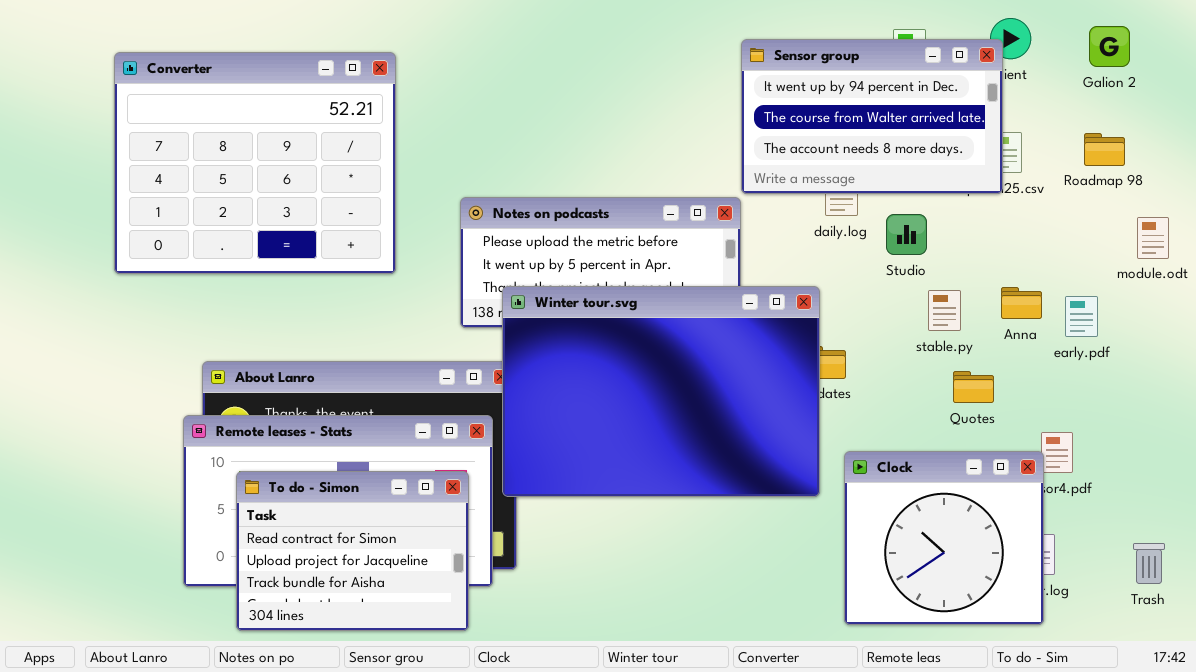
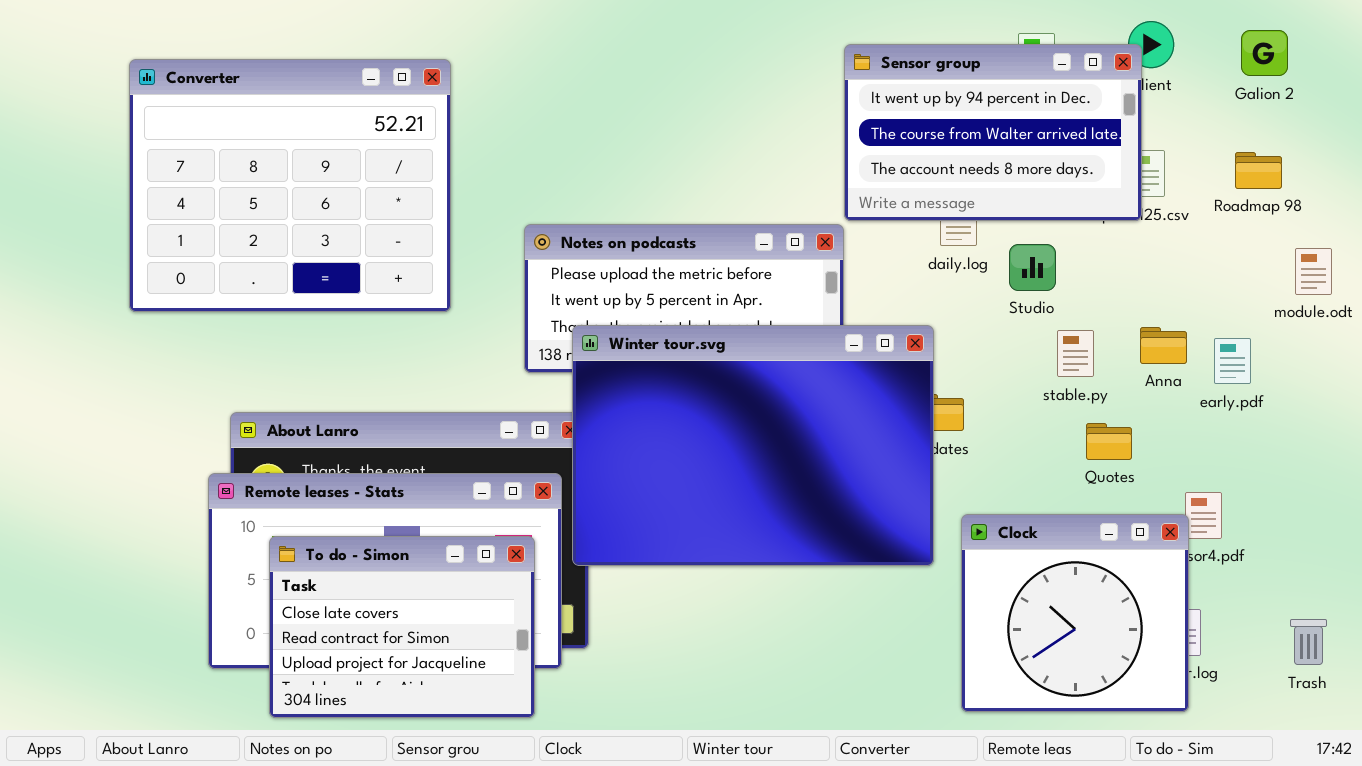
To do - Simon: [236,471,469,631] -> [269,536,535,718], scrolled up 1 row

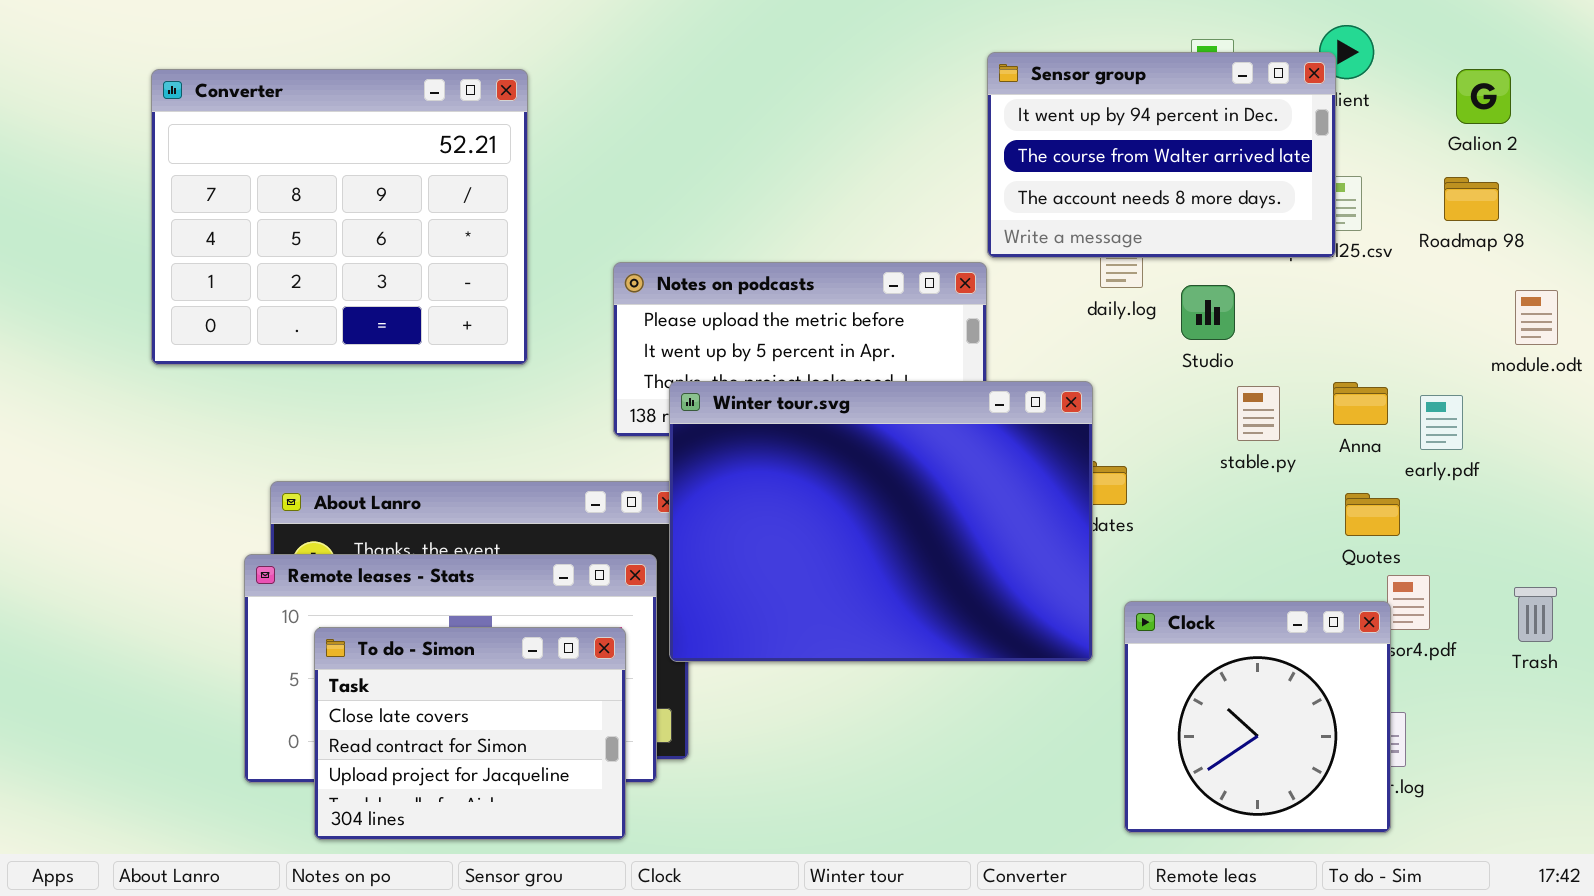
Galion 2: [1241,30,1288,76] -> [1456,69,1511,124], moved
Quotes: [1086,423,1132,460] -> [1345,493,1400,536], moved
Trash: [1290,619,1327,665] -> [1514,587,1557,642], moved

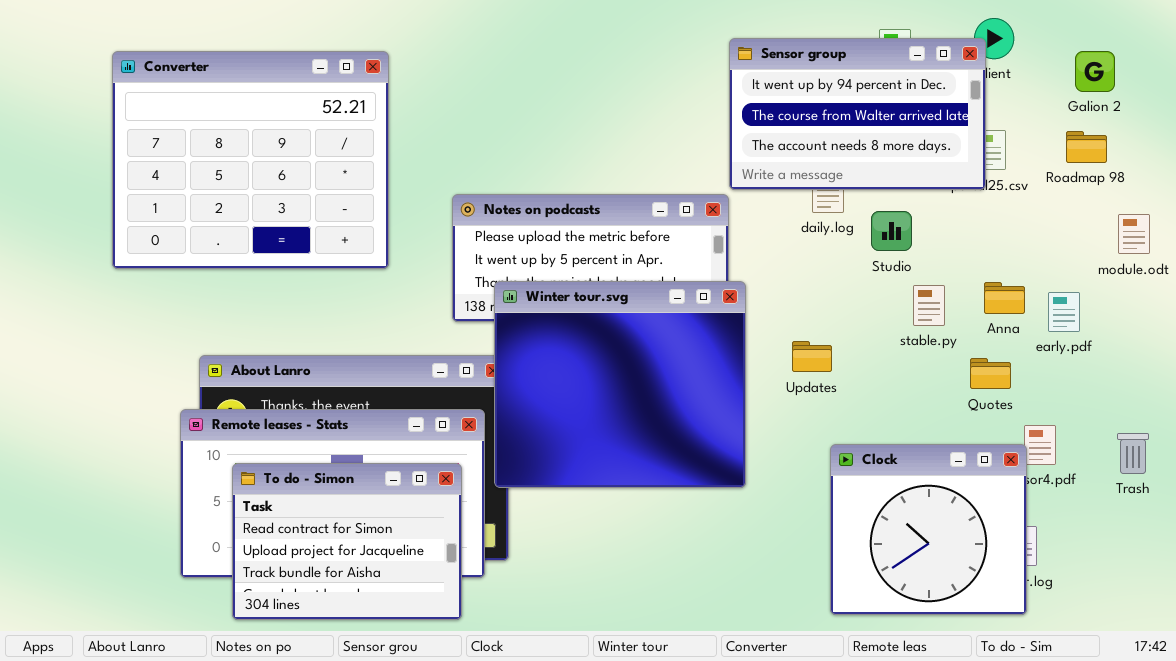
Winter tour.svg: [669,381,1093,662] -> [494,281,746,488], resized
Quotes: [1345,493,1400,536] -> [970,358,1011,389], moved
To do - Simon: [314,627,626,840] -> [232,463,462,620], scrolled down 1 row

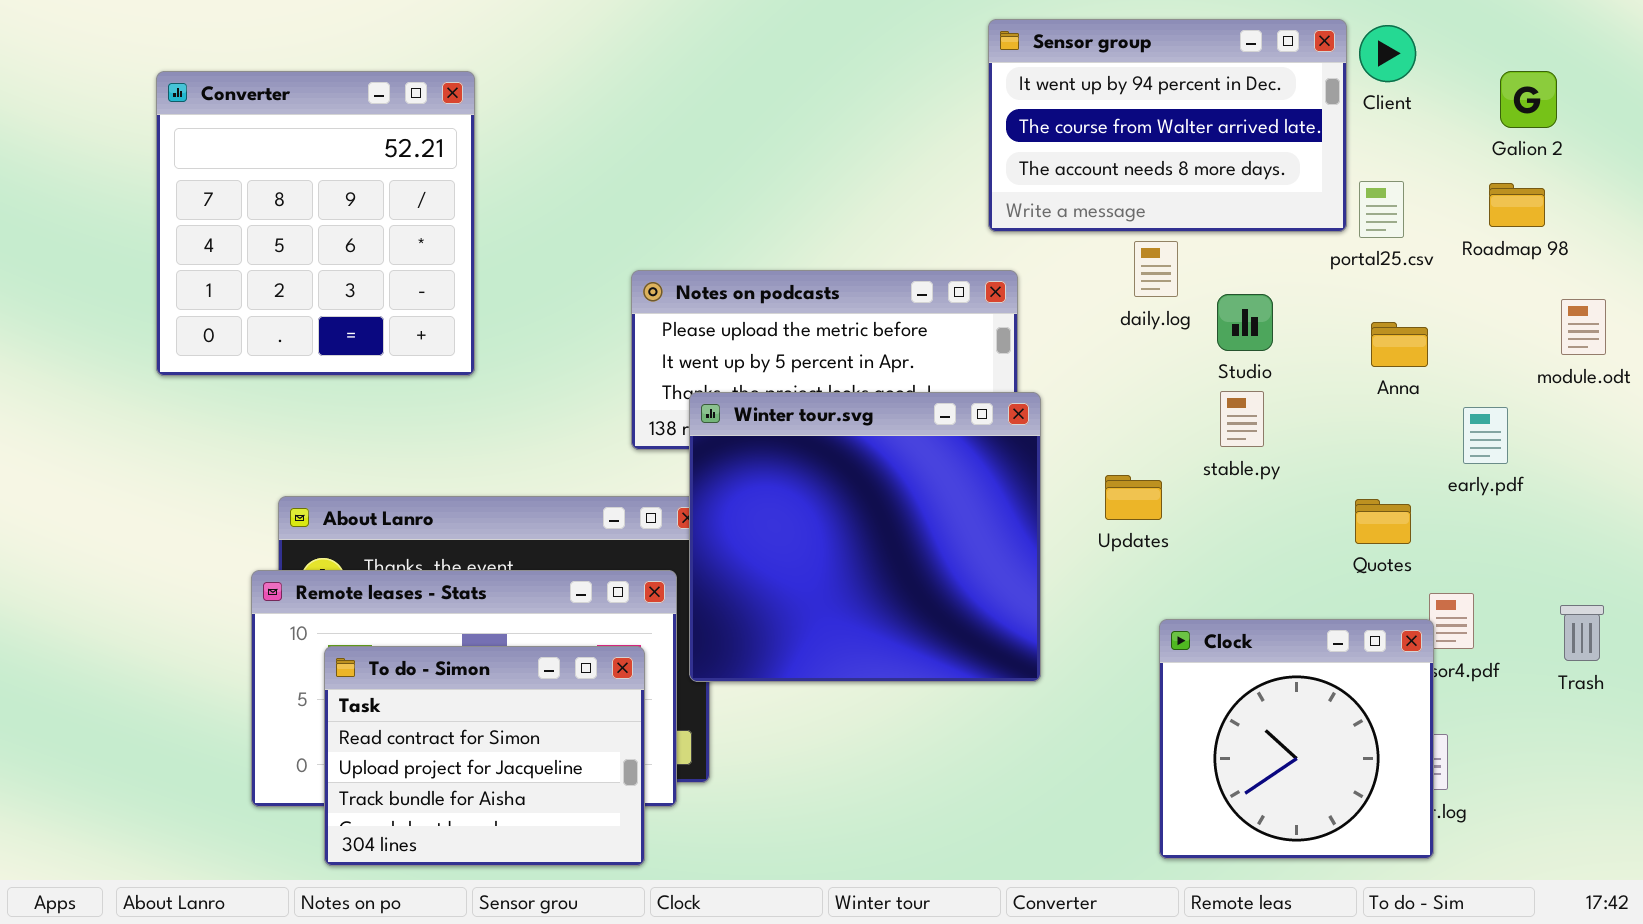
Sensor group: [729,38,986,190] -> [988,19,1347,232], moved
Converter: [112,51,389,269] -> [156,71,475,376], resized
Anna: [984,282,1025,314] -> [1371,322,1428,367], moved
stable.py: [913,285,945,326] -> [1220,391,1264,447], moved

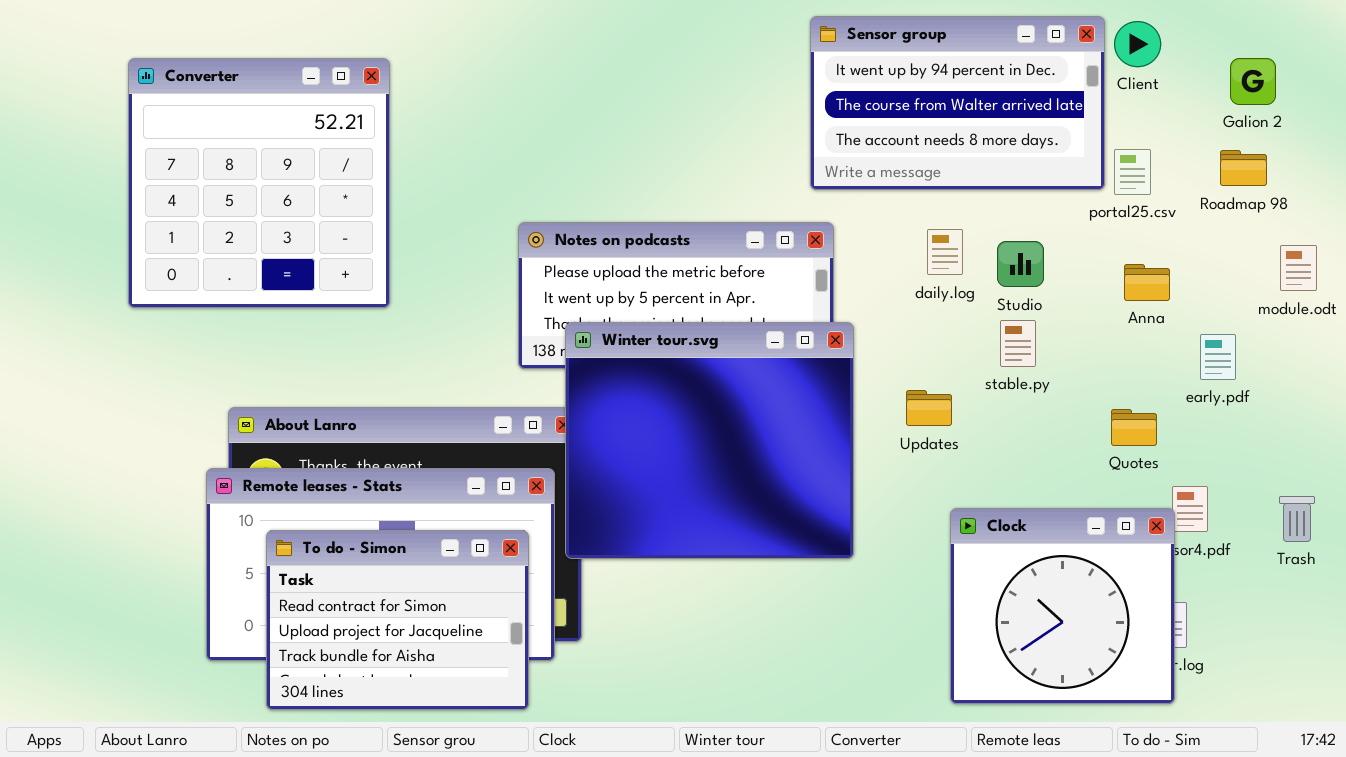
daily.log: [1134,241,1178,297] -> [927,229,963,275], moved

